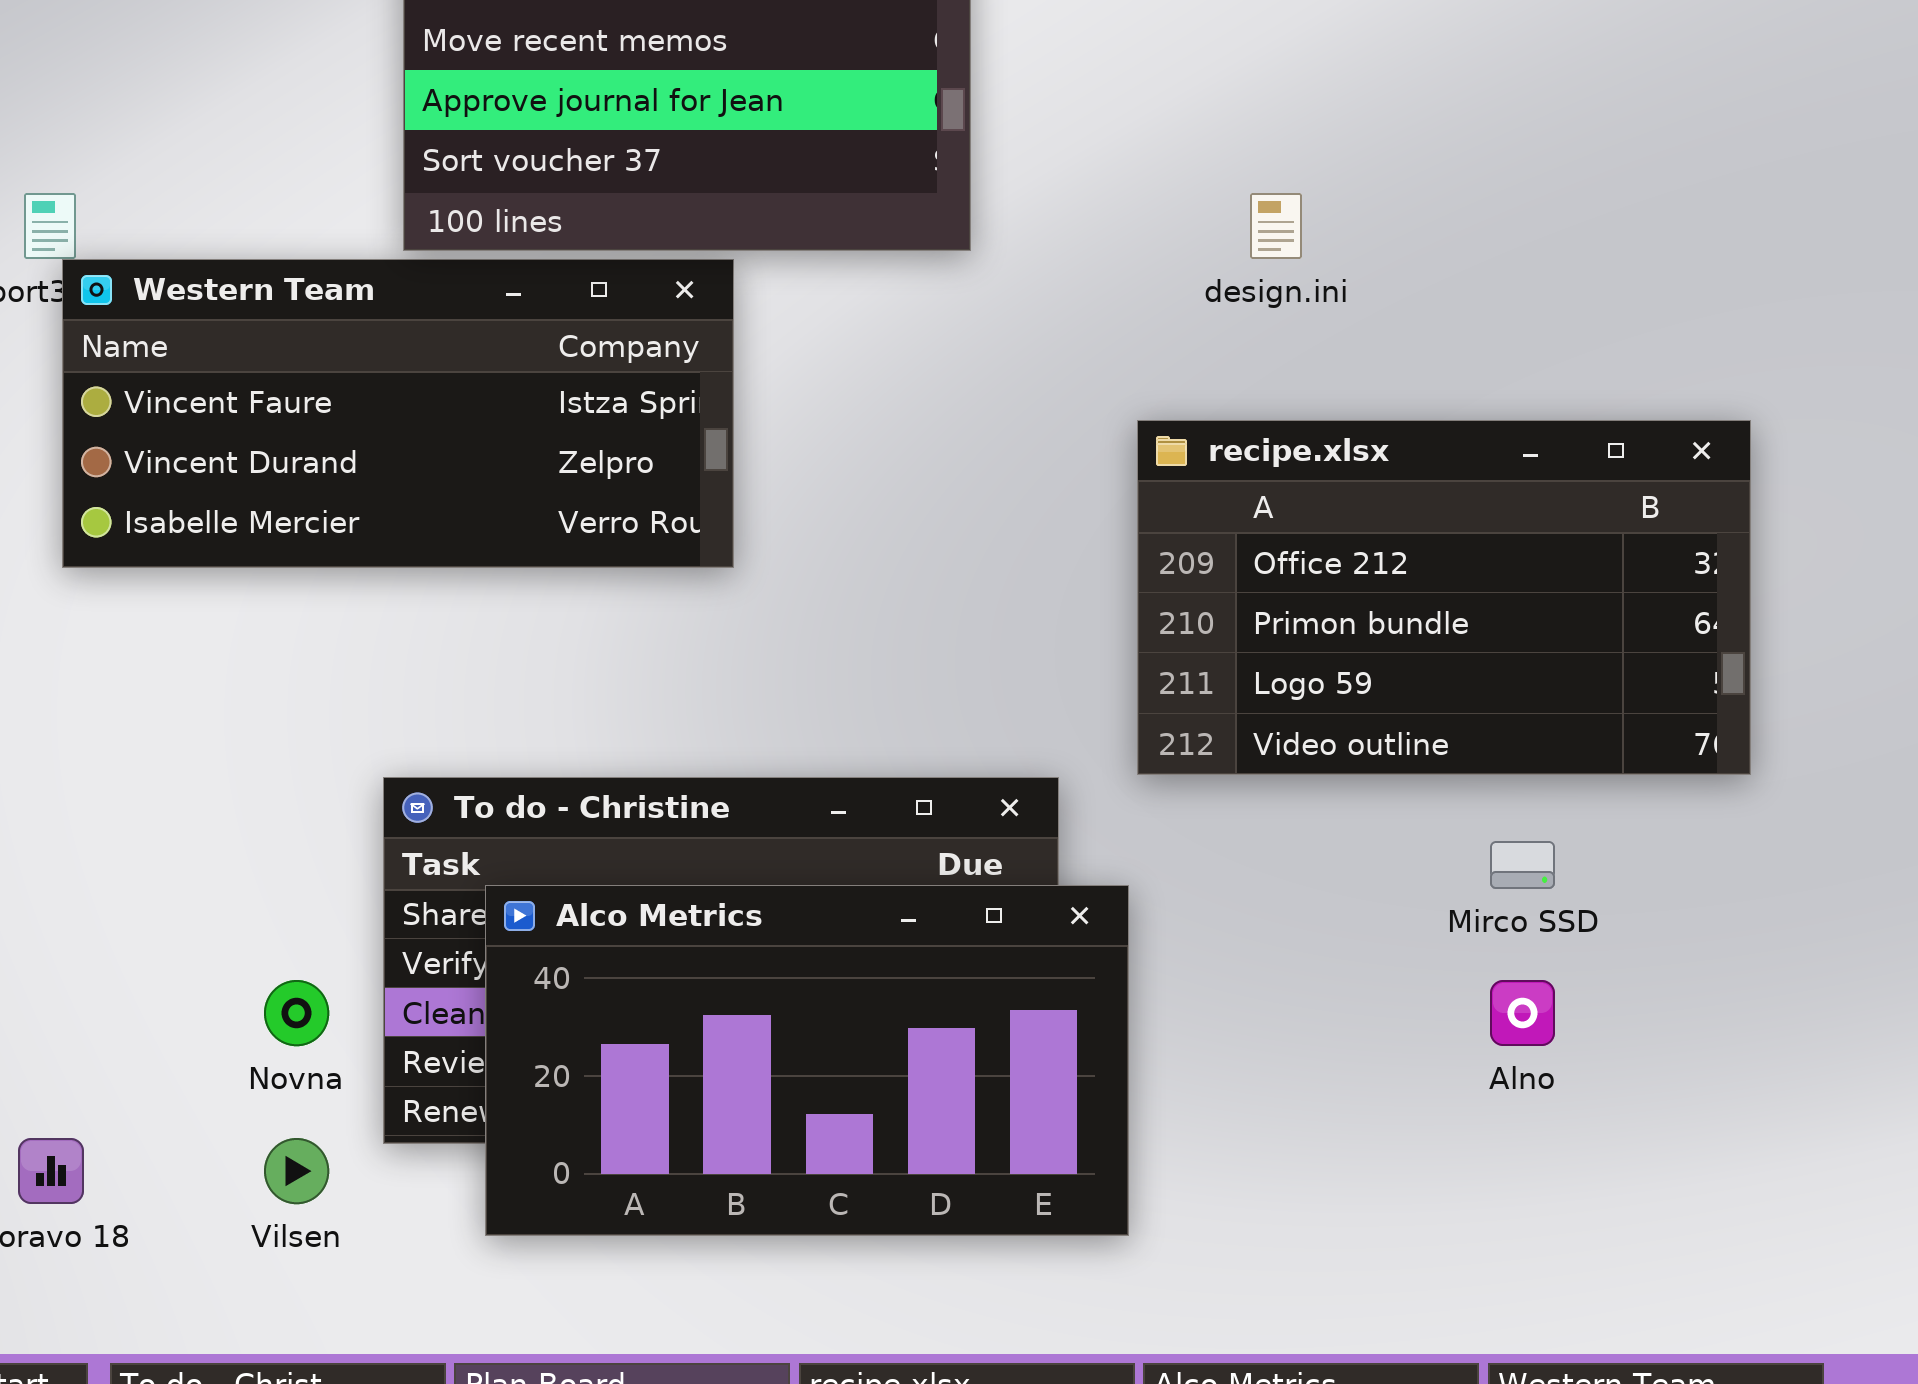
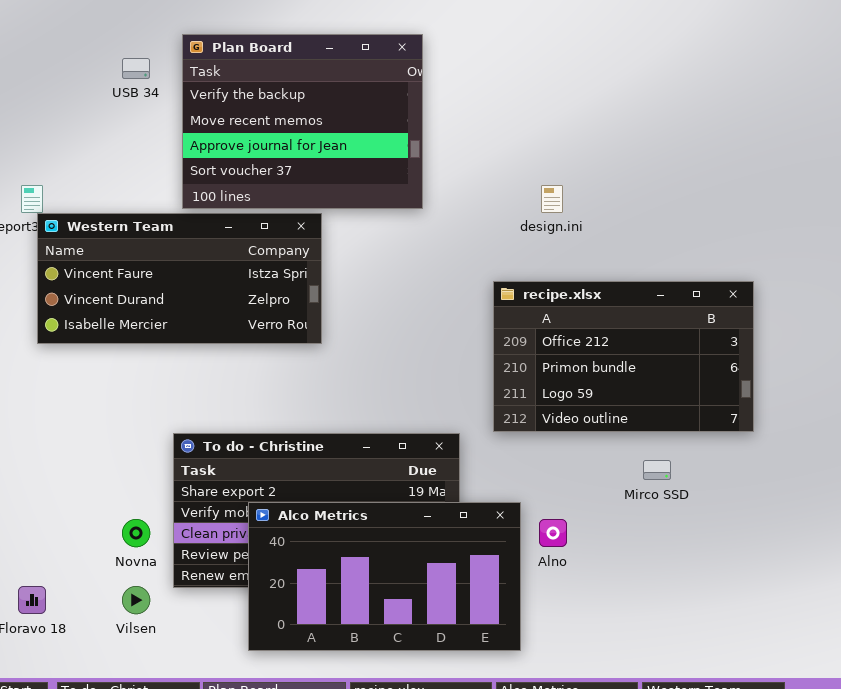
Alco Metrics: [485,885,1129,1236] -> [248,502,521,651], moved
Alno: [1490,980,1555,1046] -> [539,519,567,547], moved

